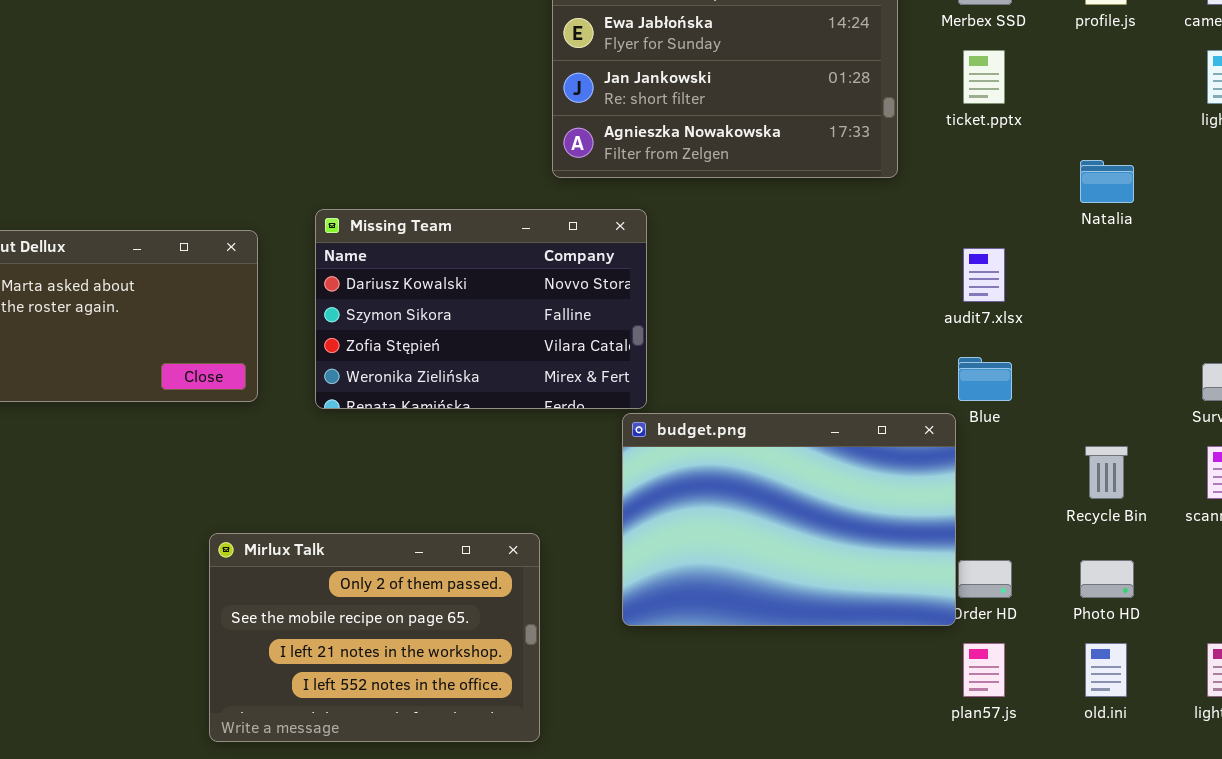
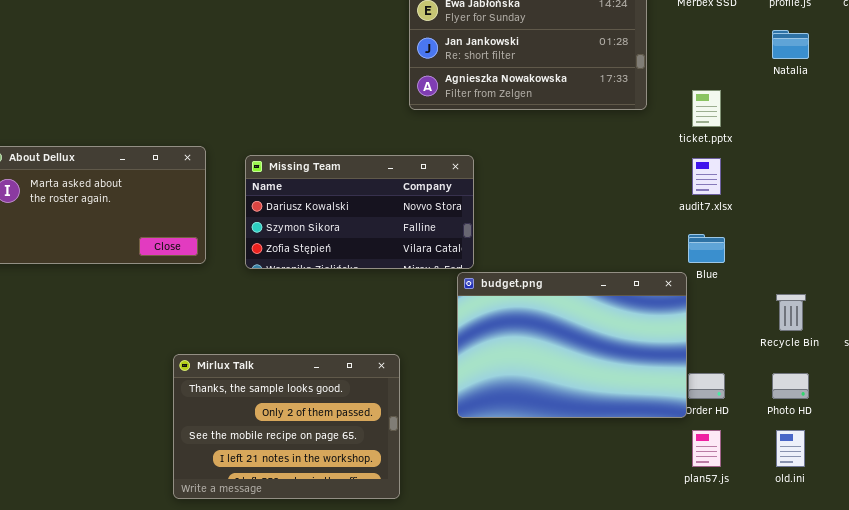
ticket.pptx: [963,50,1005,104] -> [692,90,721,127], moved
Natalia: [1080,160,1134,203] -> [772,30,809,59], moved
Missing Team: [315,209,647,409] -> [245,155,474,269], resized
Mirlux Talk: [209,533,540,742] -> [173,354,400,499], scrolled up 1 row

